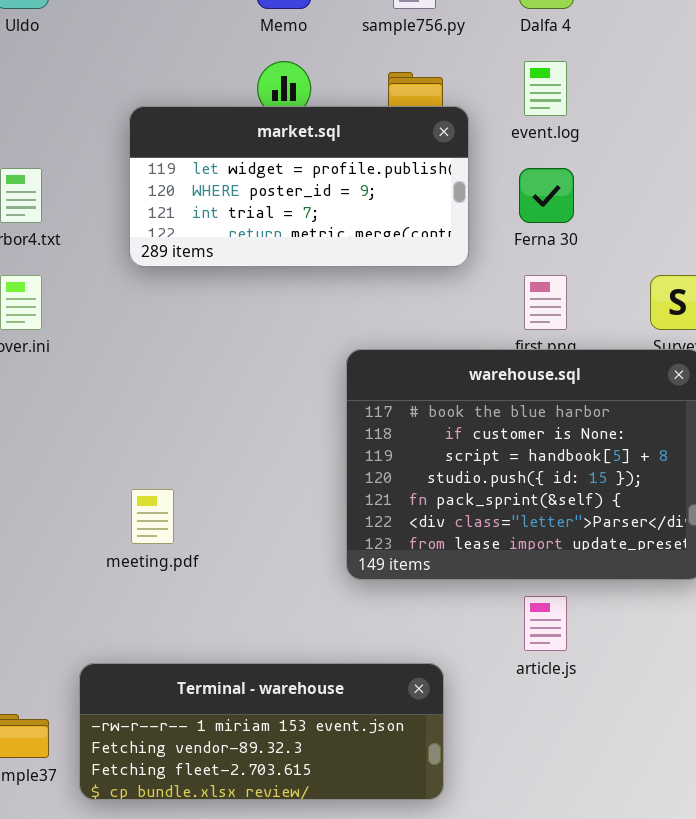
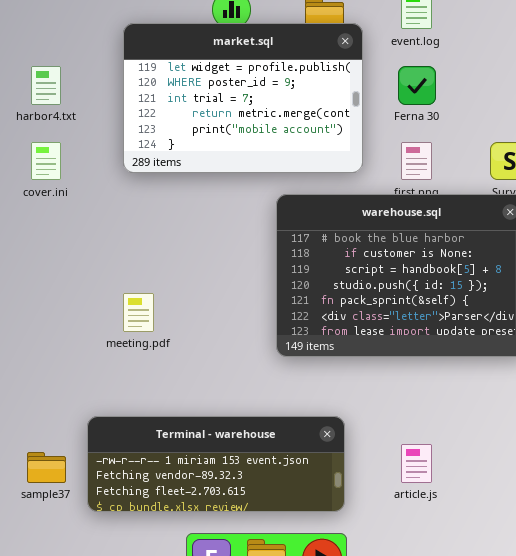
market.sql: [129,106,469,267] -> [123,23,363,173], resized
article.js: [524,596,567,651] -> [401,444,432,483], moved

